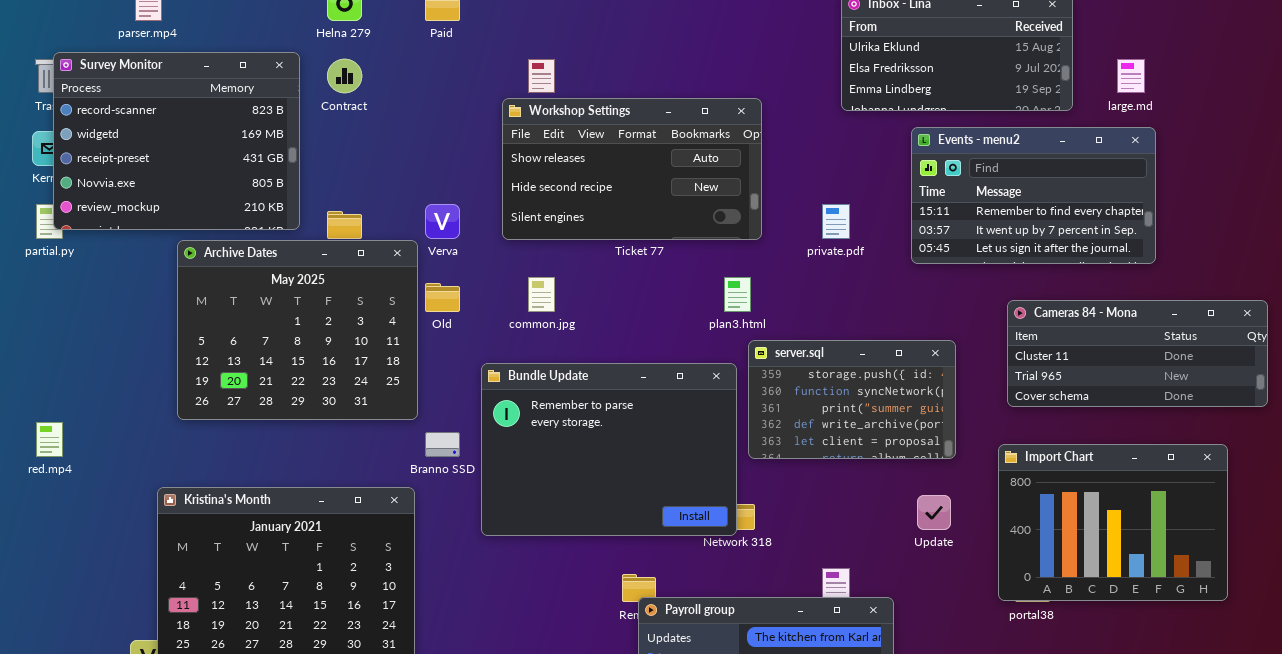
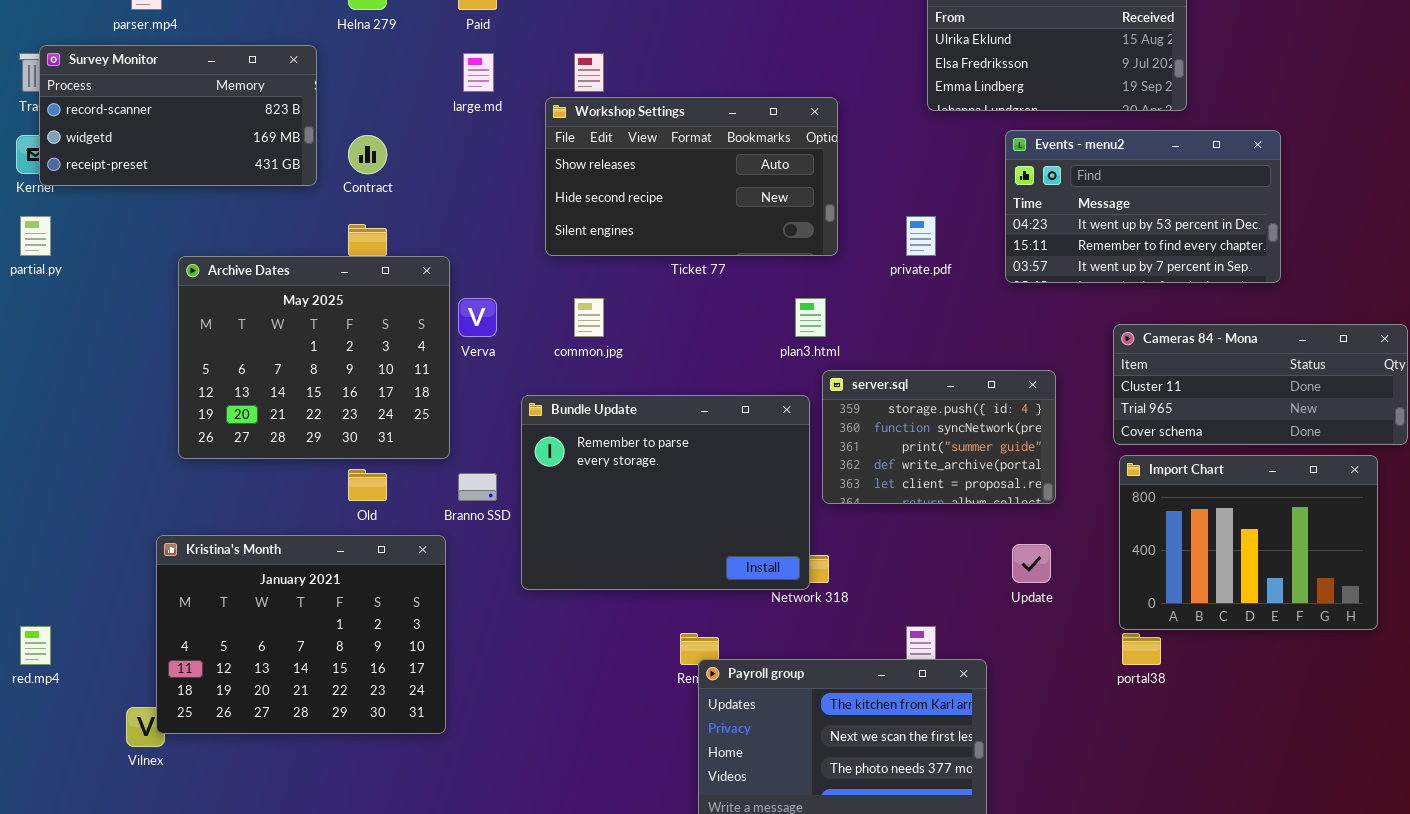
Survey Monitor: [53,52,300,230] -> [39,45,317,186], resized
Contract: [327,59,362,93] -> [348,135,387,174], moved
large.md: [1117,59,1145,93] -> [463,53,494,92], moved
Events - menu2: [911,127,1156,264] -> [1005,130,1281,283], scrolled up 1 row
Verva: [425,204,460,239] -> [458,298,497,337], moved
Old: [425,283,460,312] -> [348,469,387,501], moved
red.mp4: [36,422,63,457] -> [20,626,51,665], moved
Import Chart: [998,444,1228,601] -> [1119,455,1378,630], moved

